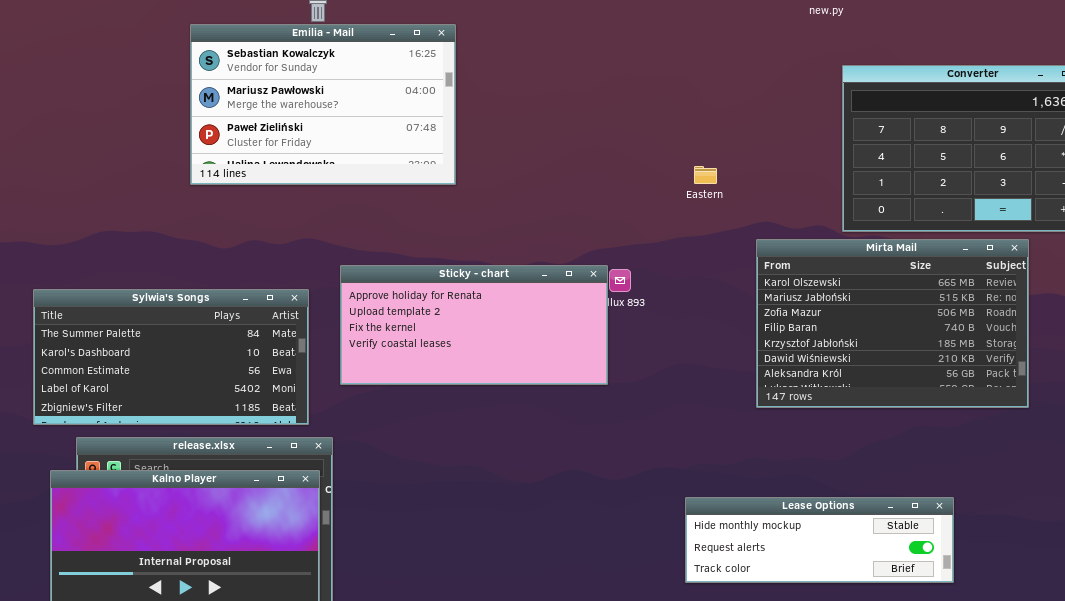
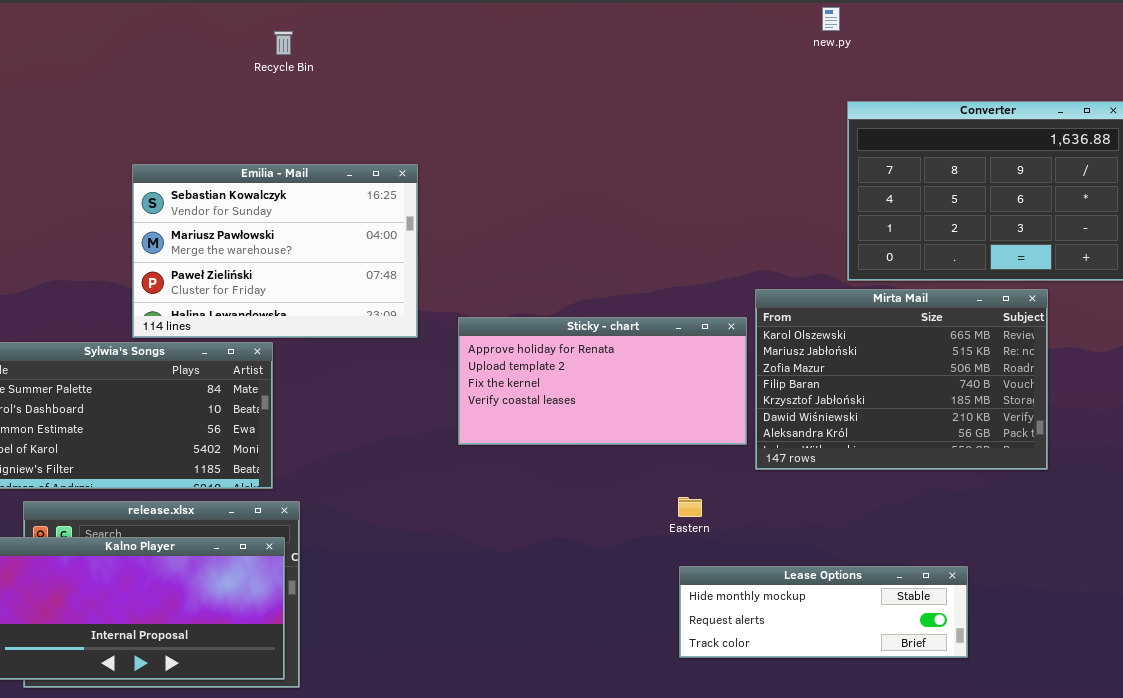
Emilia - Mail: [190,24,456,185] -> [132,164,418,338], moved
Eastern: [694,166,717,184] -> [678,497,702,517], moved
Sticky - chart: [340,265,608,385] -> [458,317,747,445], moved

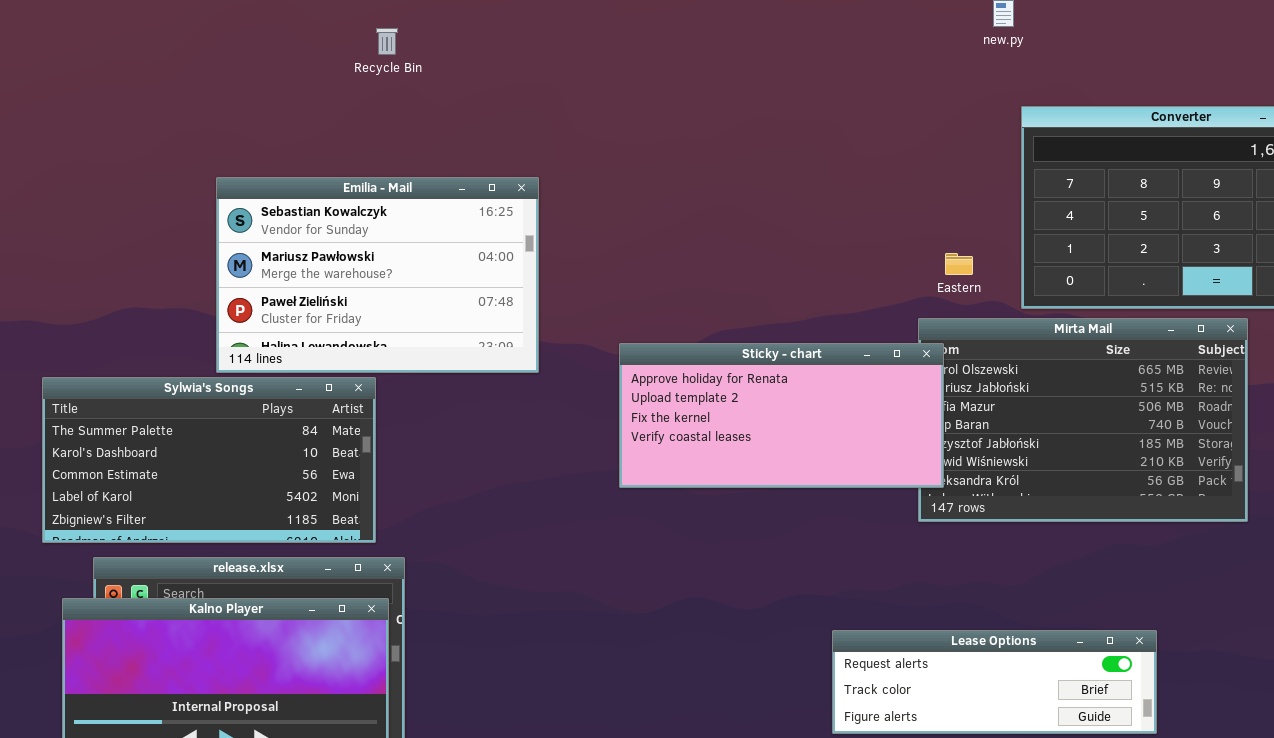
Sticky - chart: [458,317,747,445] -> [619,343,944,488], moved
Eastern: [678,497,702,517] -> [945,253,973,275], moved
Lease Options: [679,566,968,658] -> [832,630,1157,734], scrolled down 1 row

